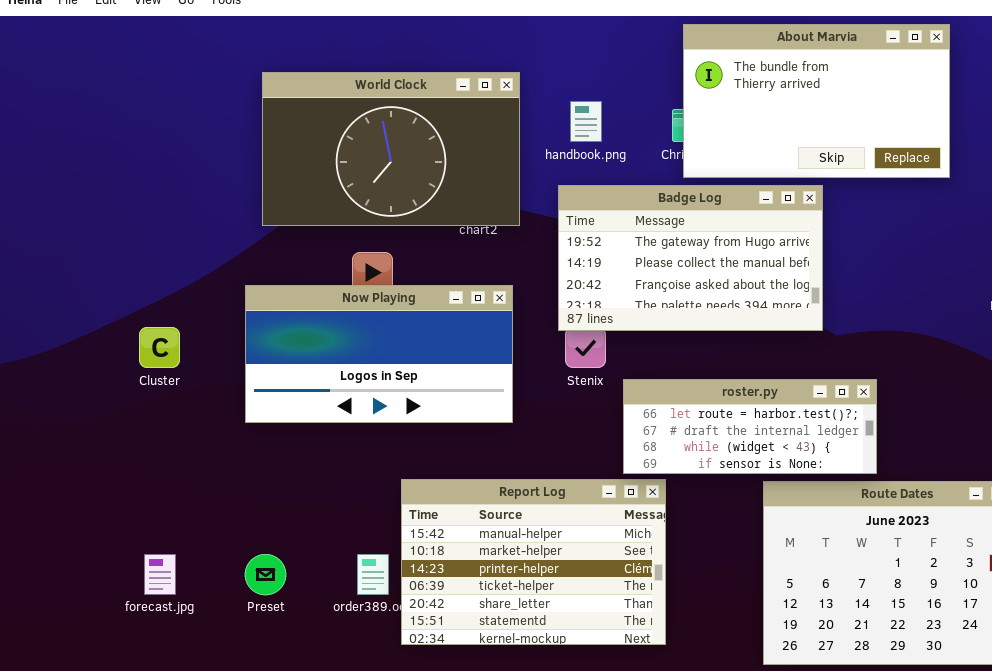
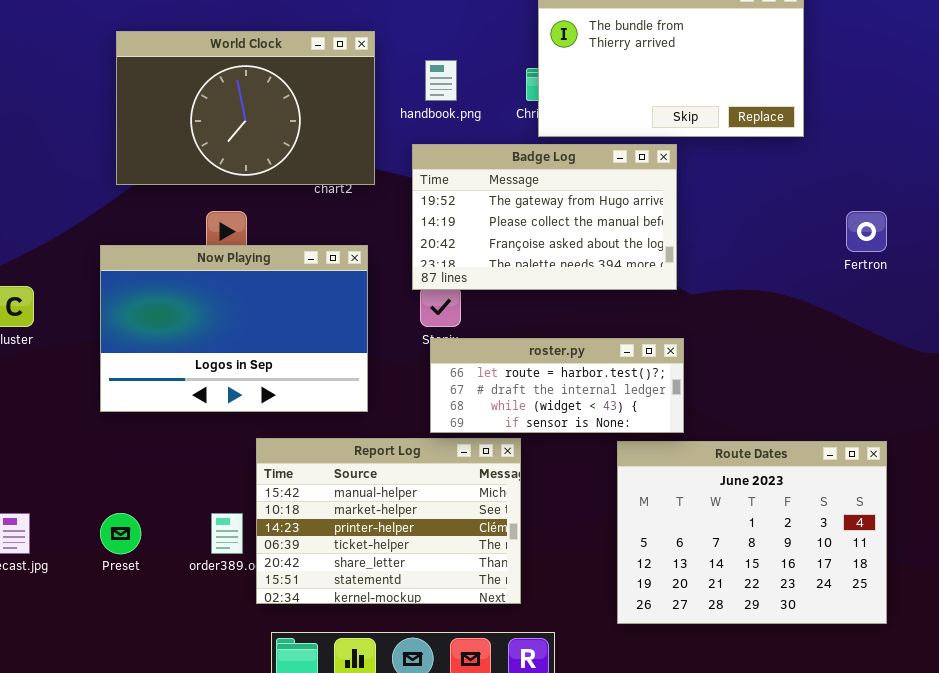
Now Playing: [245,285,513,423] -> [100,245,368,412], resized
roster.py: [623,379,877,474] -> [430,338,684,433], moved

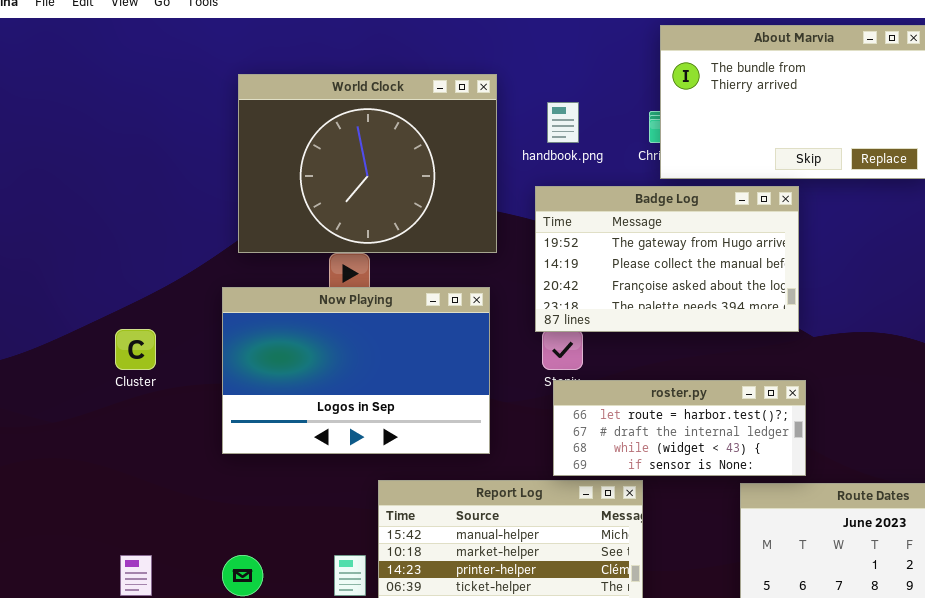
World Clock: [116,31,375,185] -> [238,74,497,253], resized

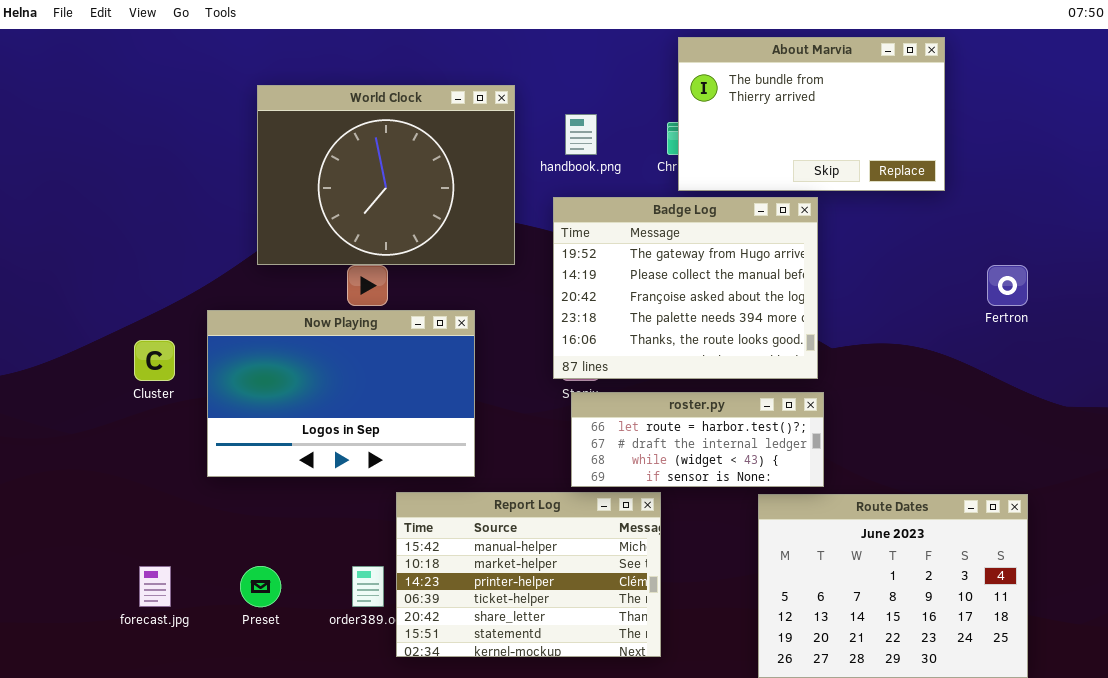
Badge Log: [535,186,799,332] -> [553,197,818,379], resized
Now Playing: [222,287,490,454] -> [207,310,475,477], moved

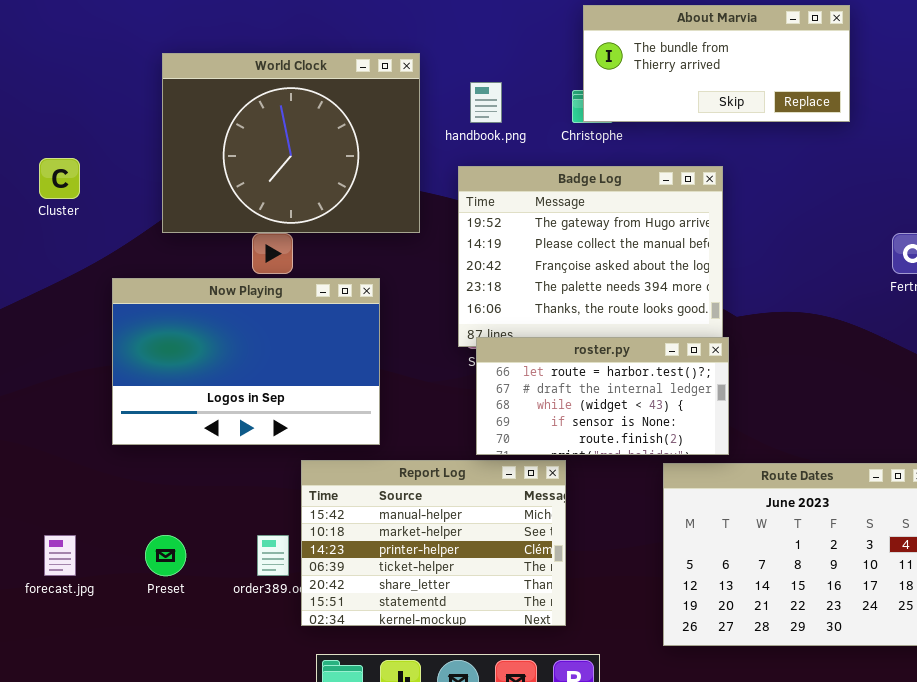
About Marvia: [678,37,945,191] -> [583,5,850,122], resized
Cluster: [134,340,175,381] -> [39,158,80,199], moved
roster.py: [571,392,824,487] -> [476,337,729,455], resized

